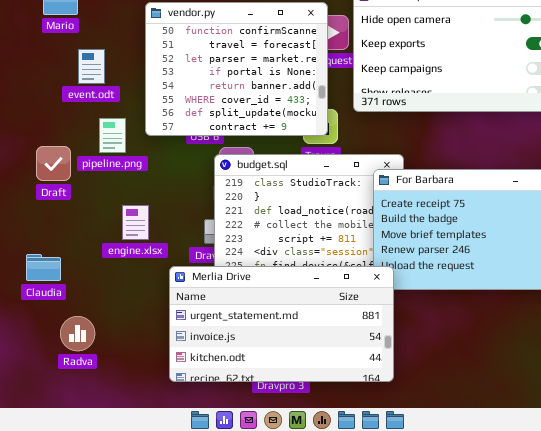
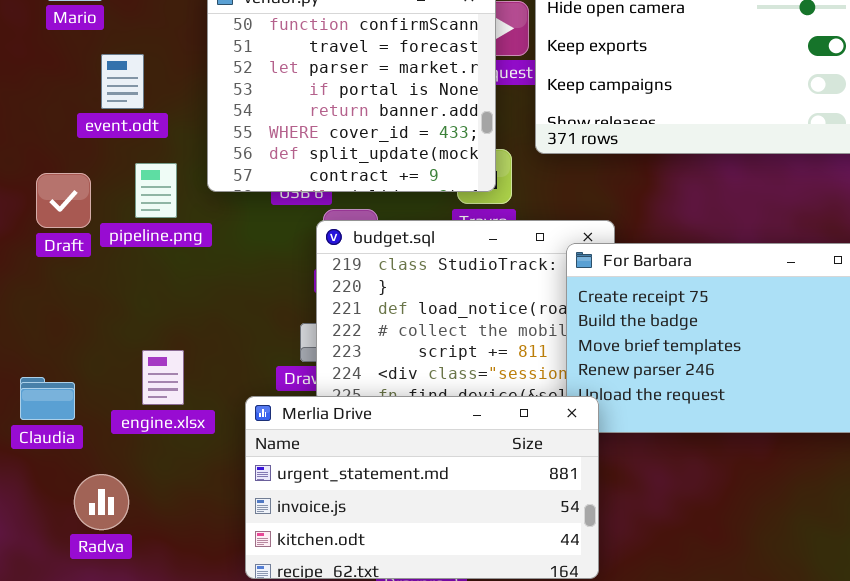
Draft: [36,146,71,181] -> [36,173,91,228], moved
engine.xlsx: [122,205,149,240] -> [142,350,184,405], moved

